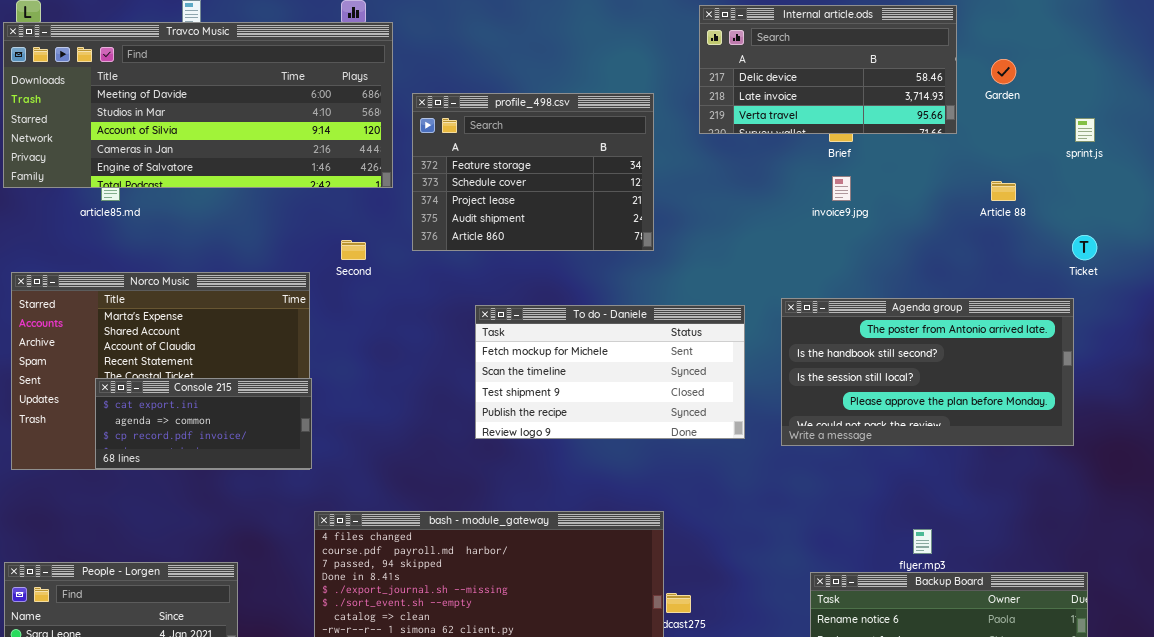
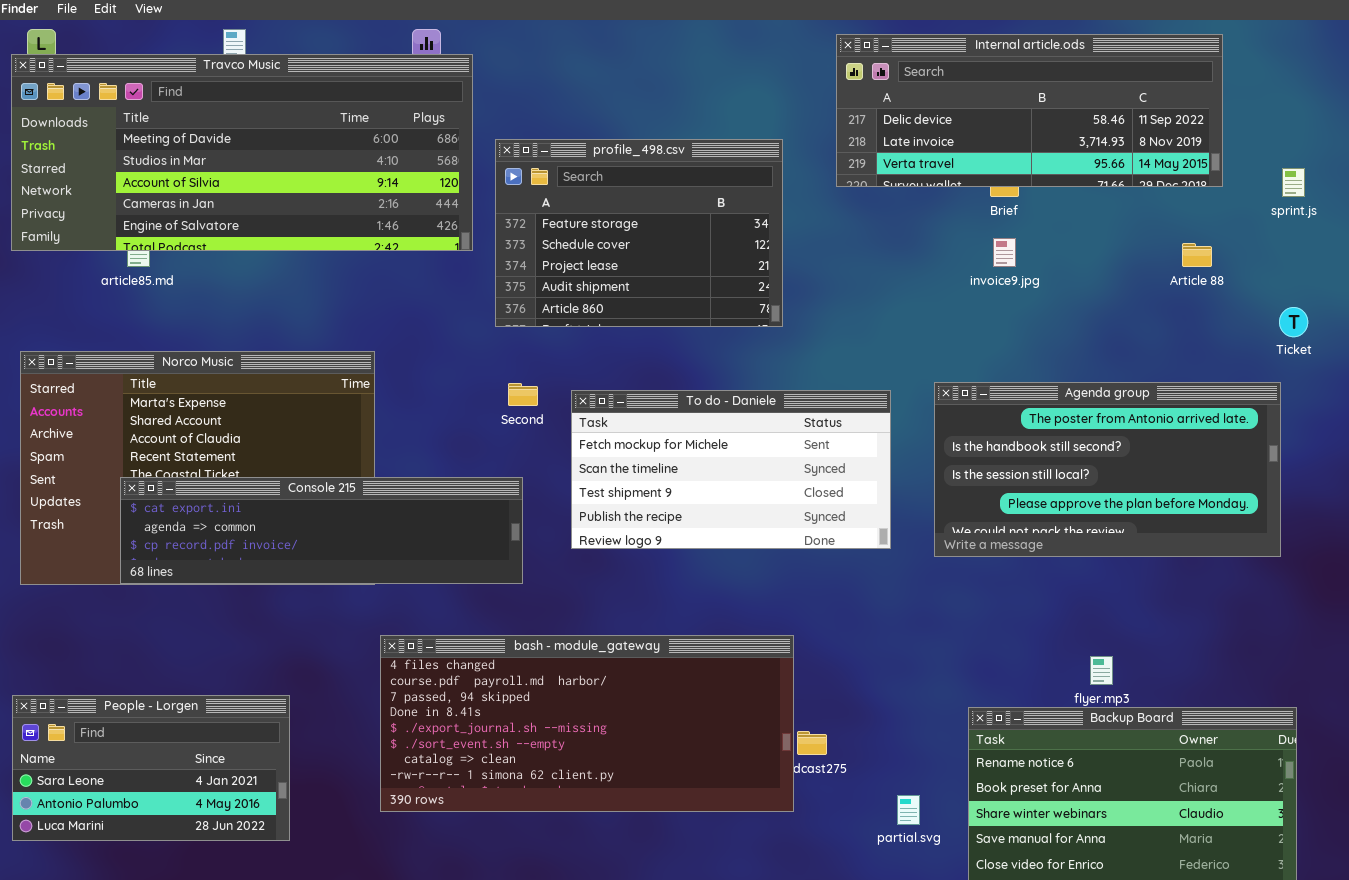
Internal article.ods: [699,5,957,134] -> [836,34,1223,187], resized
Second: [341,240,366,260] -> [508,383,538,406], moved
Console 215: [95,378,312,469] -> [120,477,523,584], resized

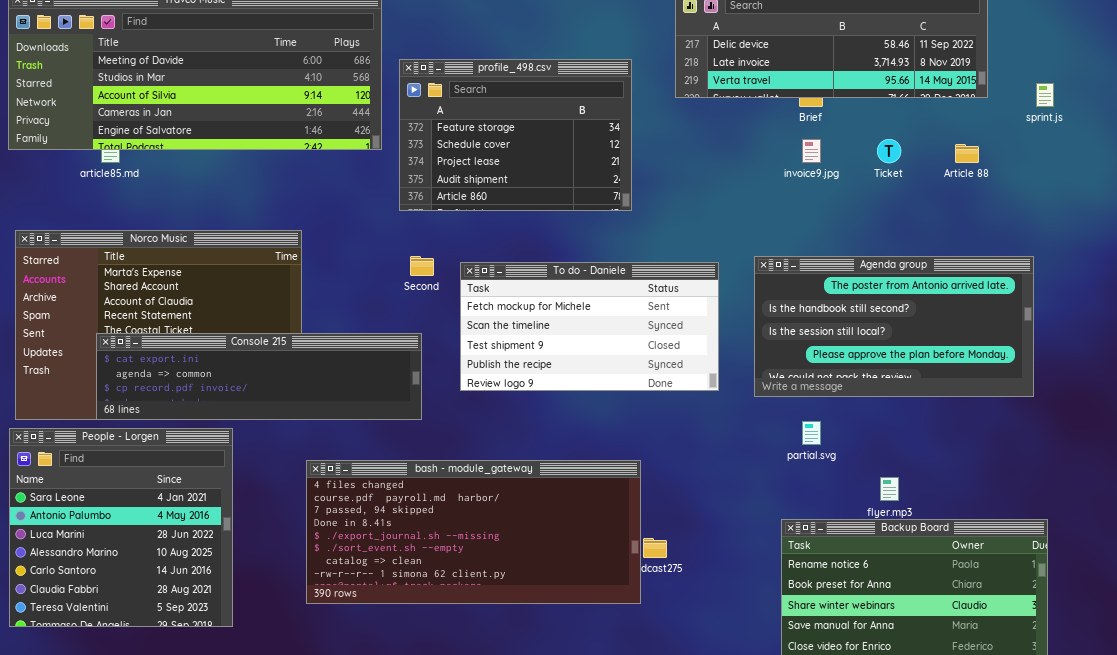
Ticket: [1279,307,1308,337] -> [877,139,901,163], moved
People - Lorgen: [12,695,290,841] -> [9,428,233,627], resized
partial.svg: [897,795,920,825] -> [802,421,821,445], moved

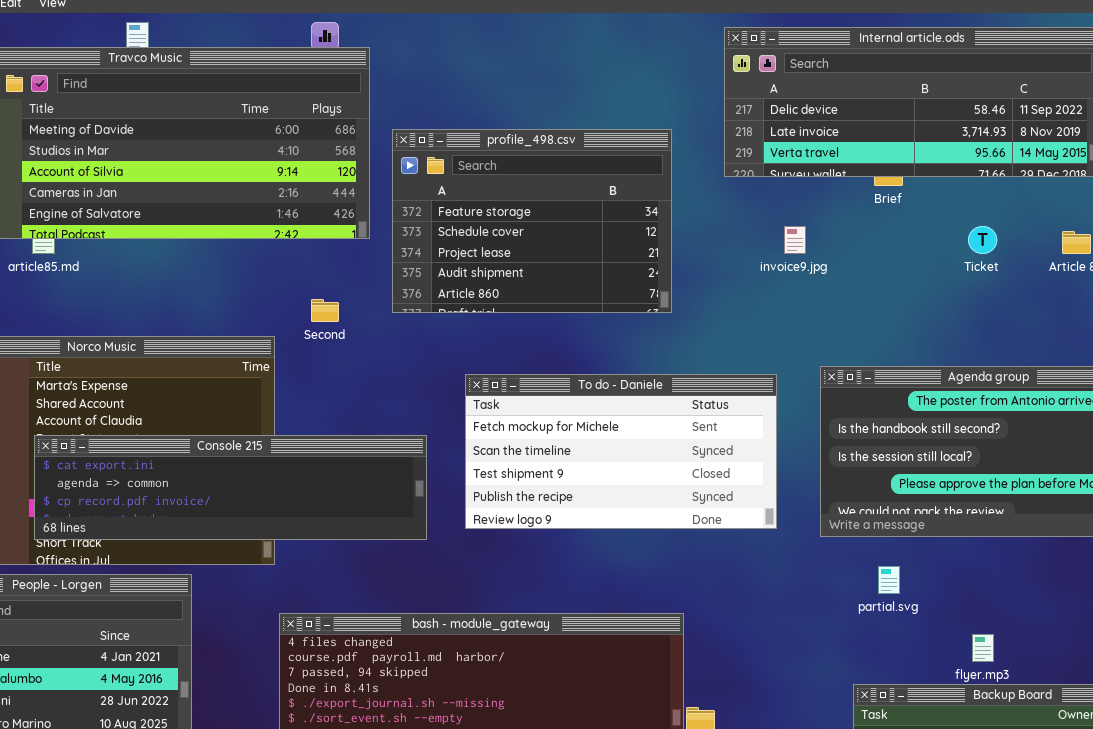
invoice9.jpg: [802,139,821,163] -> [784,226,806,254], moved
Second: [410,256,434,276] -> [311,299,339,322], moved
Console 215: [96,333,422,420] -> [34,435,427,540], moved

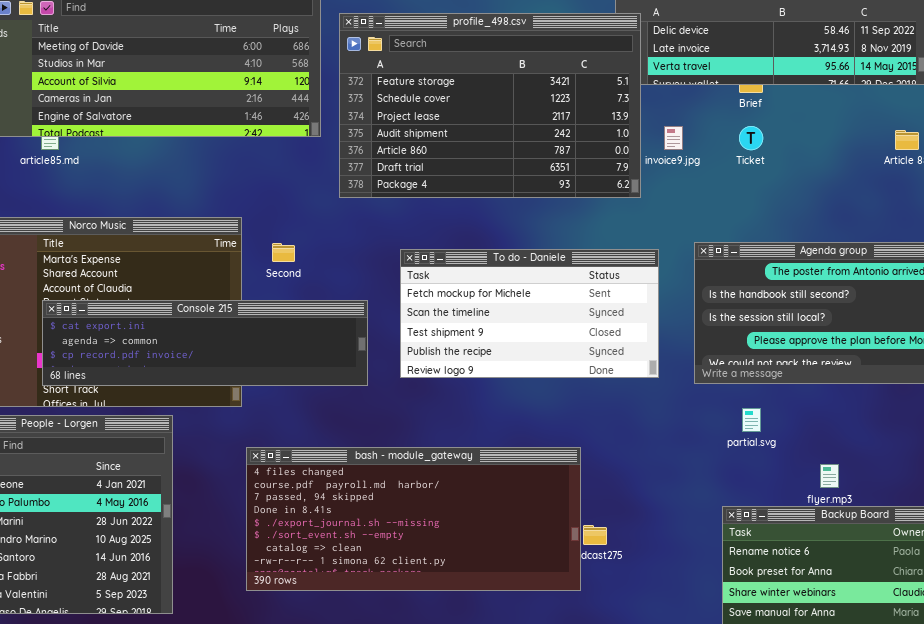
profile_498.csv: [392,129,672,313] -> [339,13,641,198], resized
Ticket: [968,226,997,254] -> [739,126,763,150], moved
Second: [311,299,339,322] -> [272,243,295,262], moved

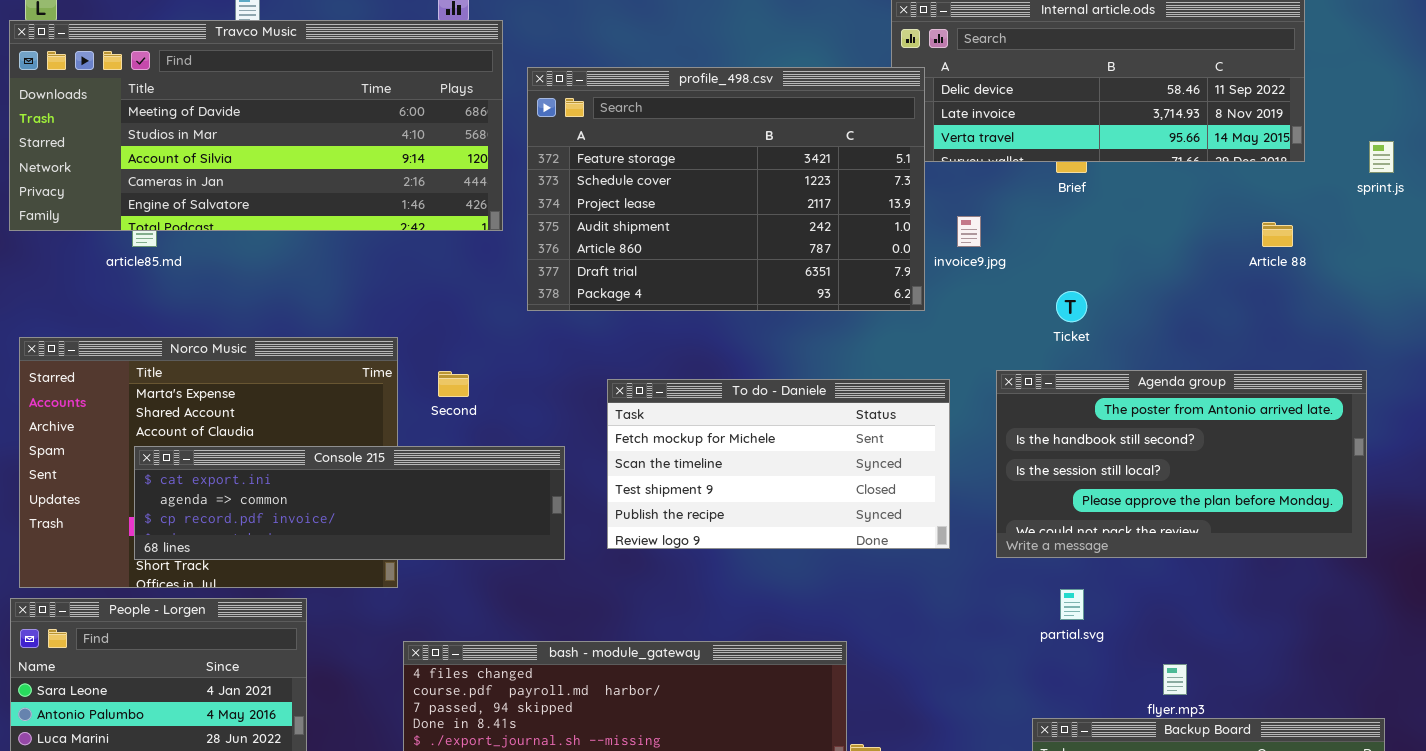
Ticket: [739,126,763,150] -> [1056,291,1087,322], moved

